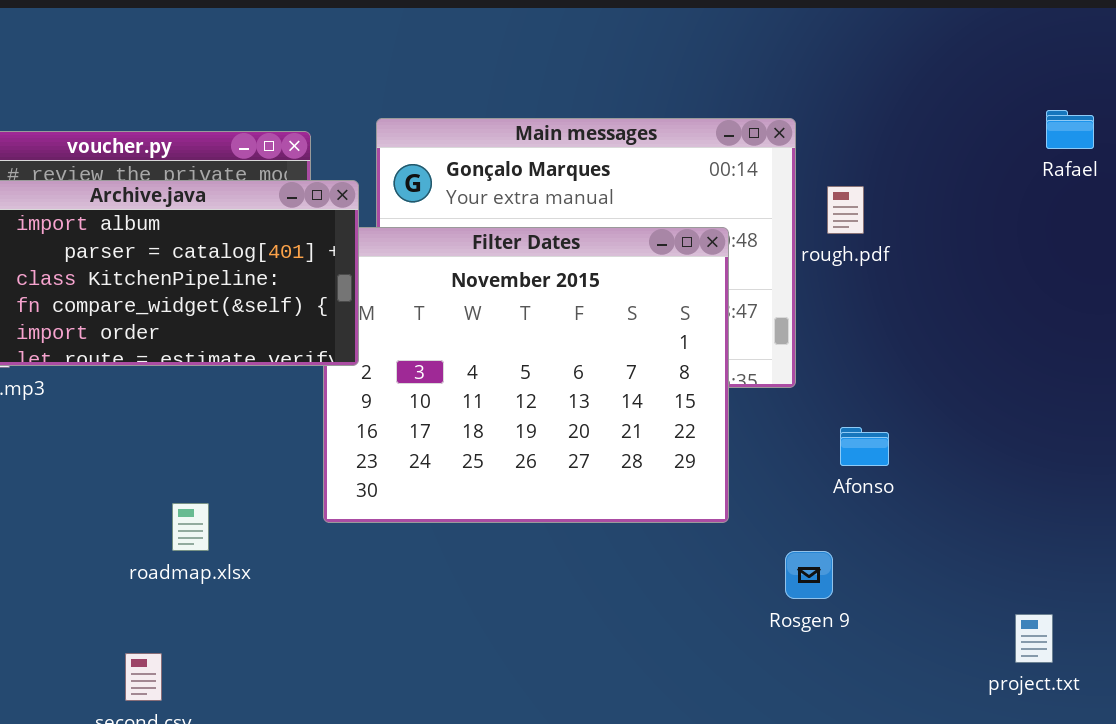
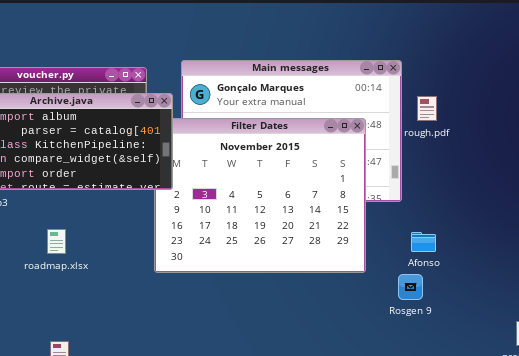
Afonso: [840,427,889,466] -> [411,232,436,252], moved
roadmap.xlsx: [172,503,209,551] -> [47,229,66,254], moved
Rosgen 9: [785,551,833,599] -> [398,274,423,300], moved

